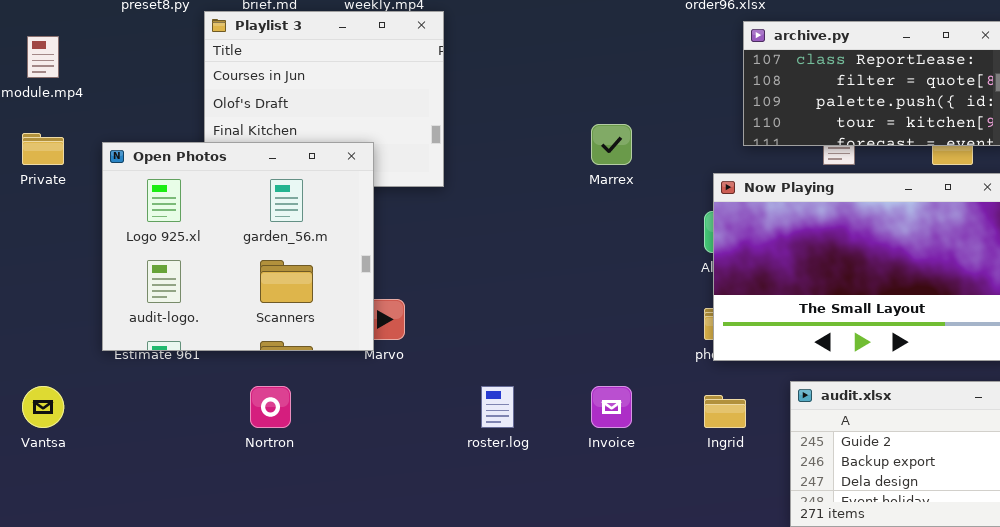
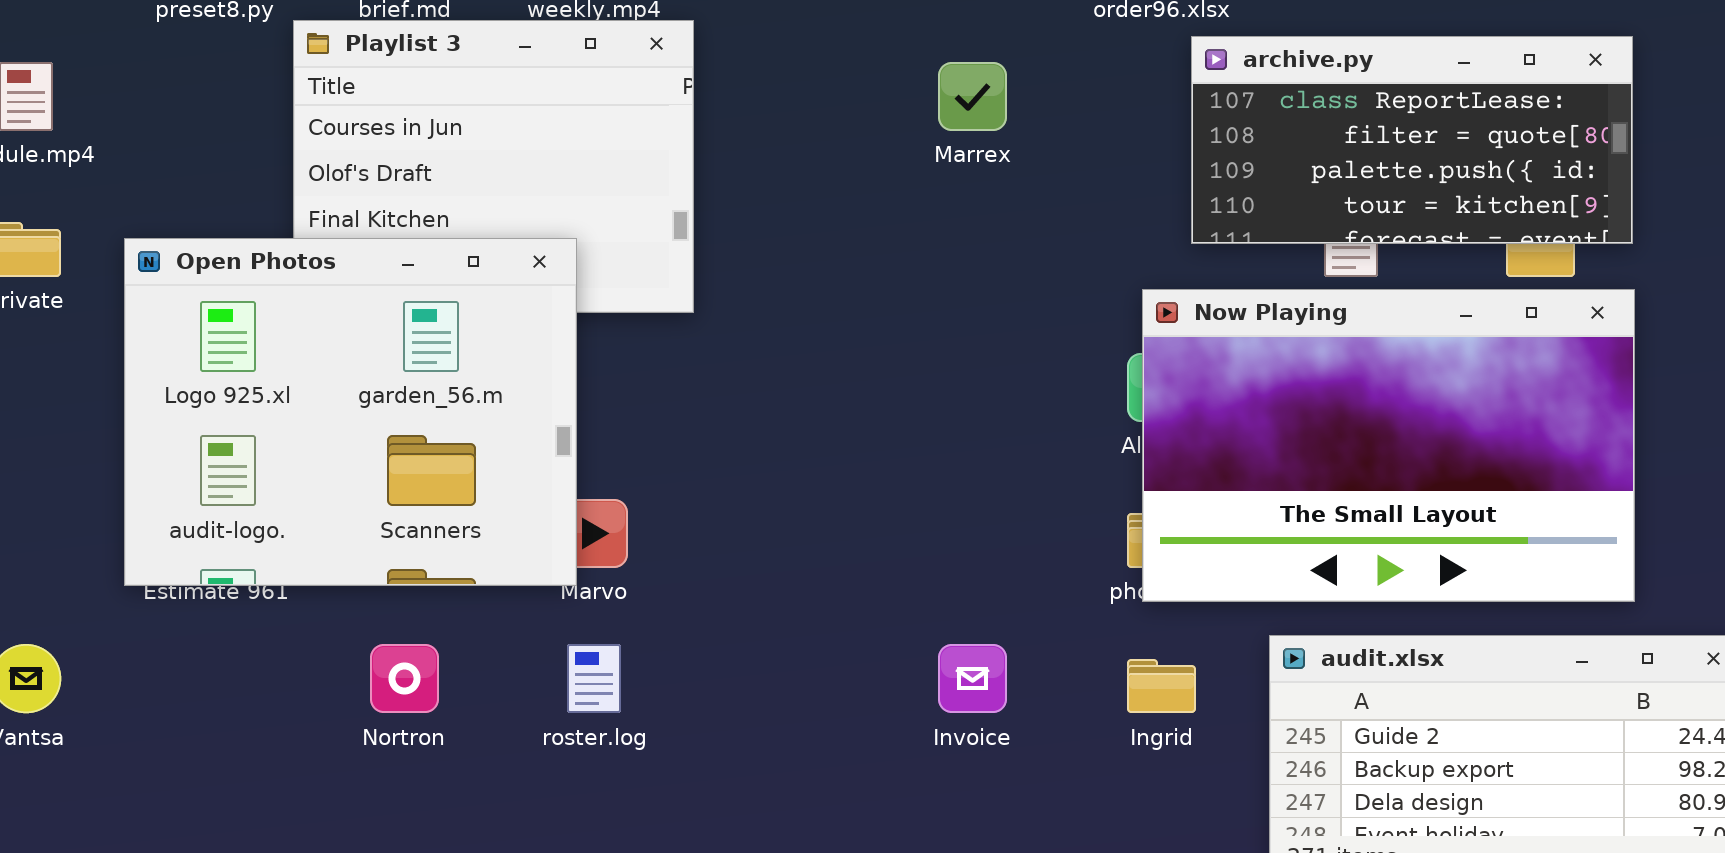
Marrex: [591,124,632,165] -> [938,62,1007,131], moved
roster.log: [481,386,514,428] -> [567,644,621,713], moved

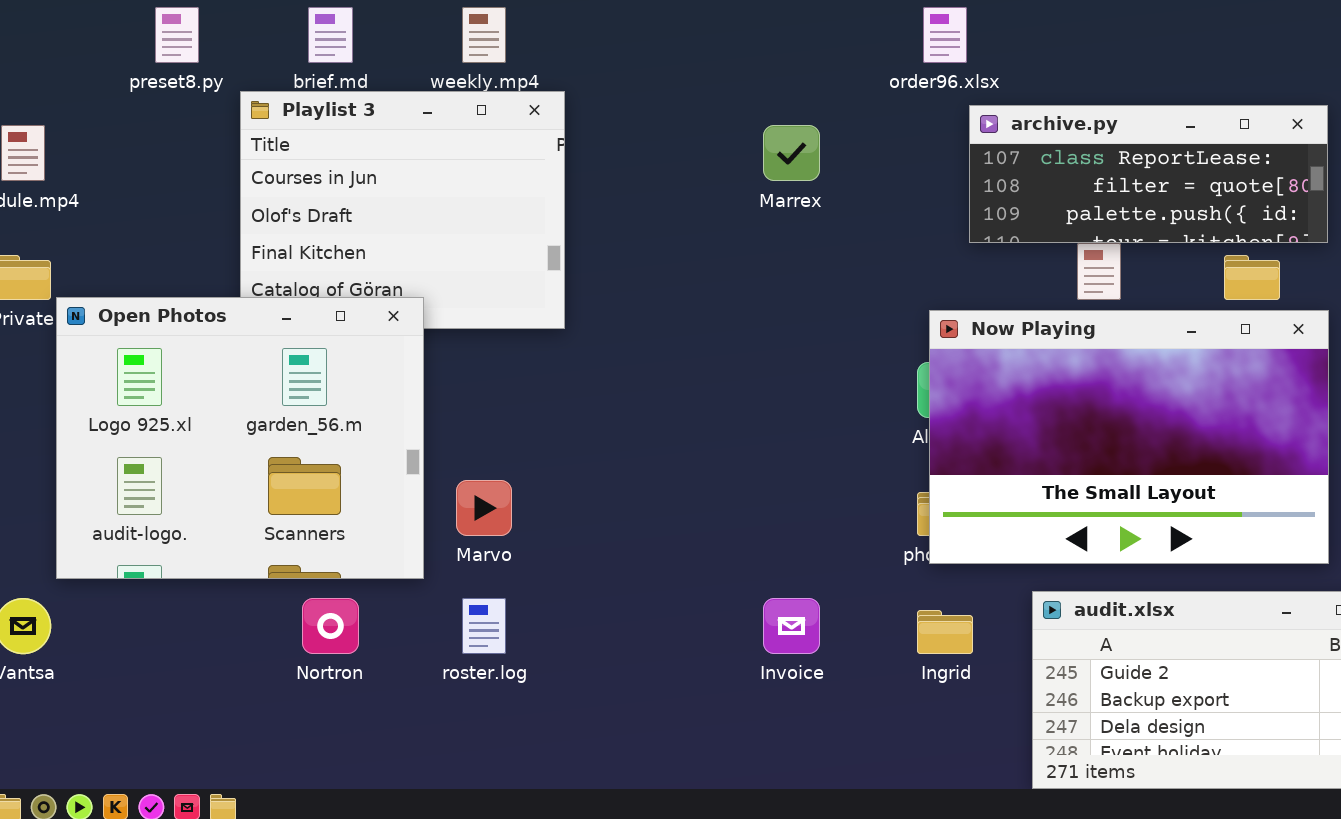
archive.py: [1191,36,1633,244] -> [969,105,1328,243], resized
Open Photos: [124,238,577,586] -> [56,297,424,579], moved

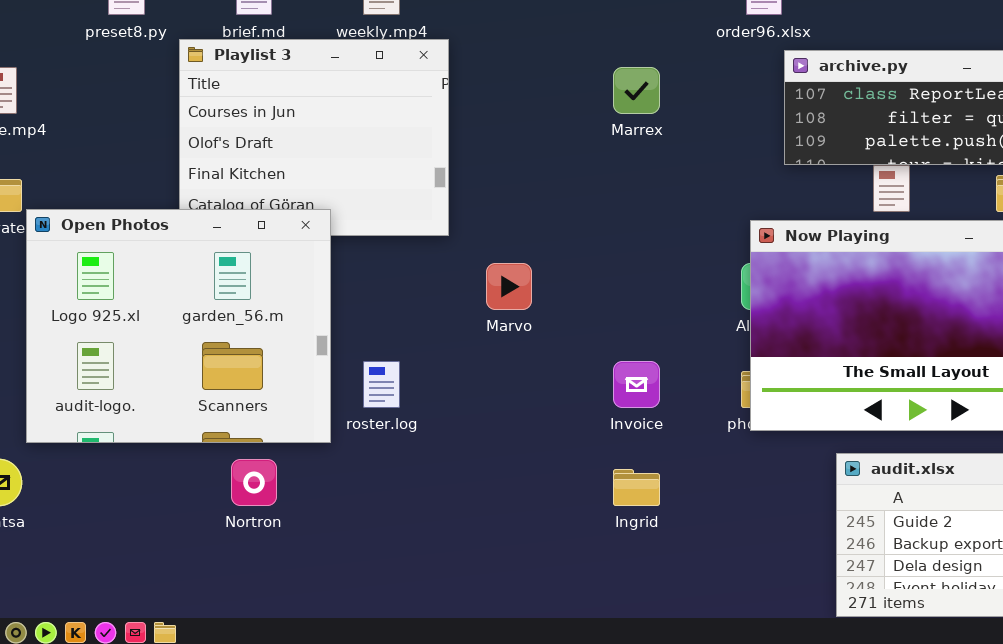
Marvo: [456,480,512,536] -> [486,263,532,310], moved
roster.log: [462,598,506,654] -> [363,361,400,408], moved
Invoice: [763,598,820,654] -> [613,361,660,408], moved
Ingrid: [917,610,973,654] -> [613,469,660,506], moved

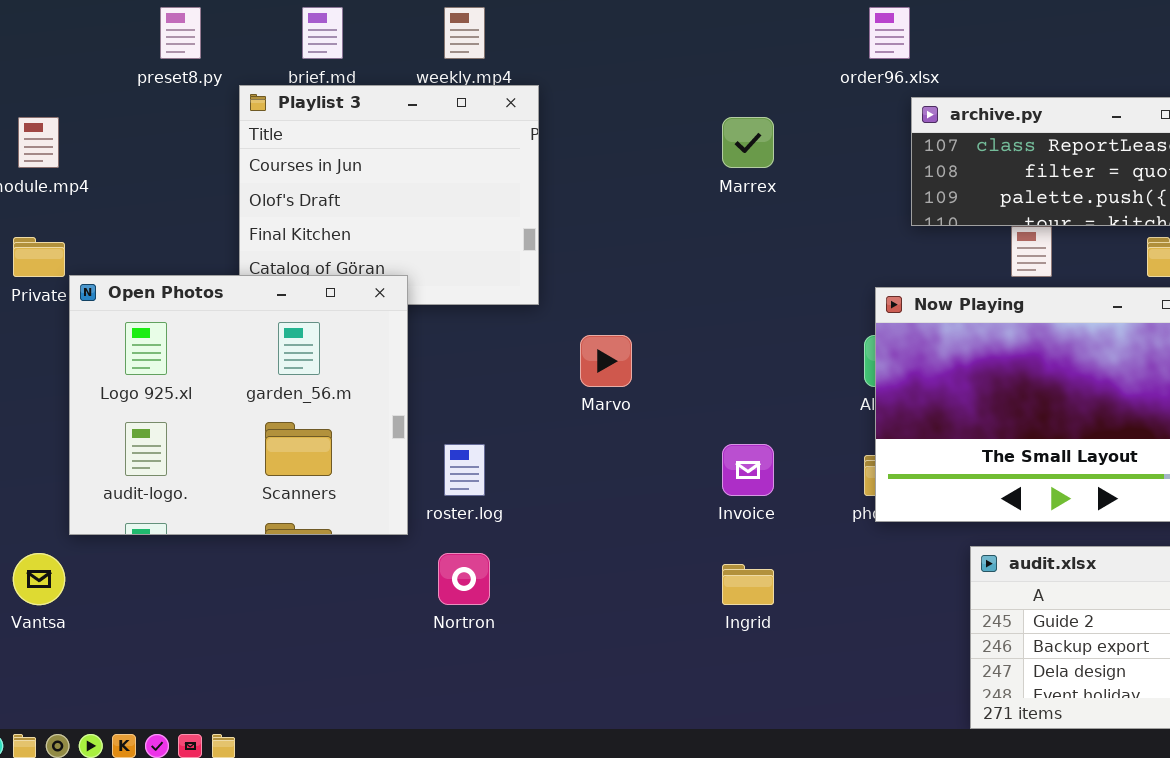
Nortron: [231,459,277,506] -> [438,553,490,605], moved

